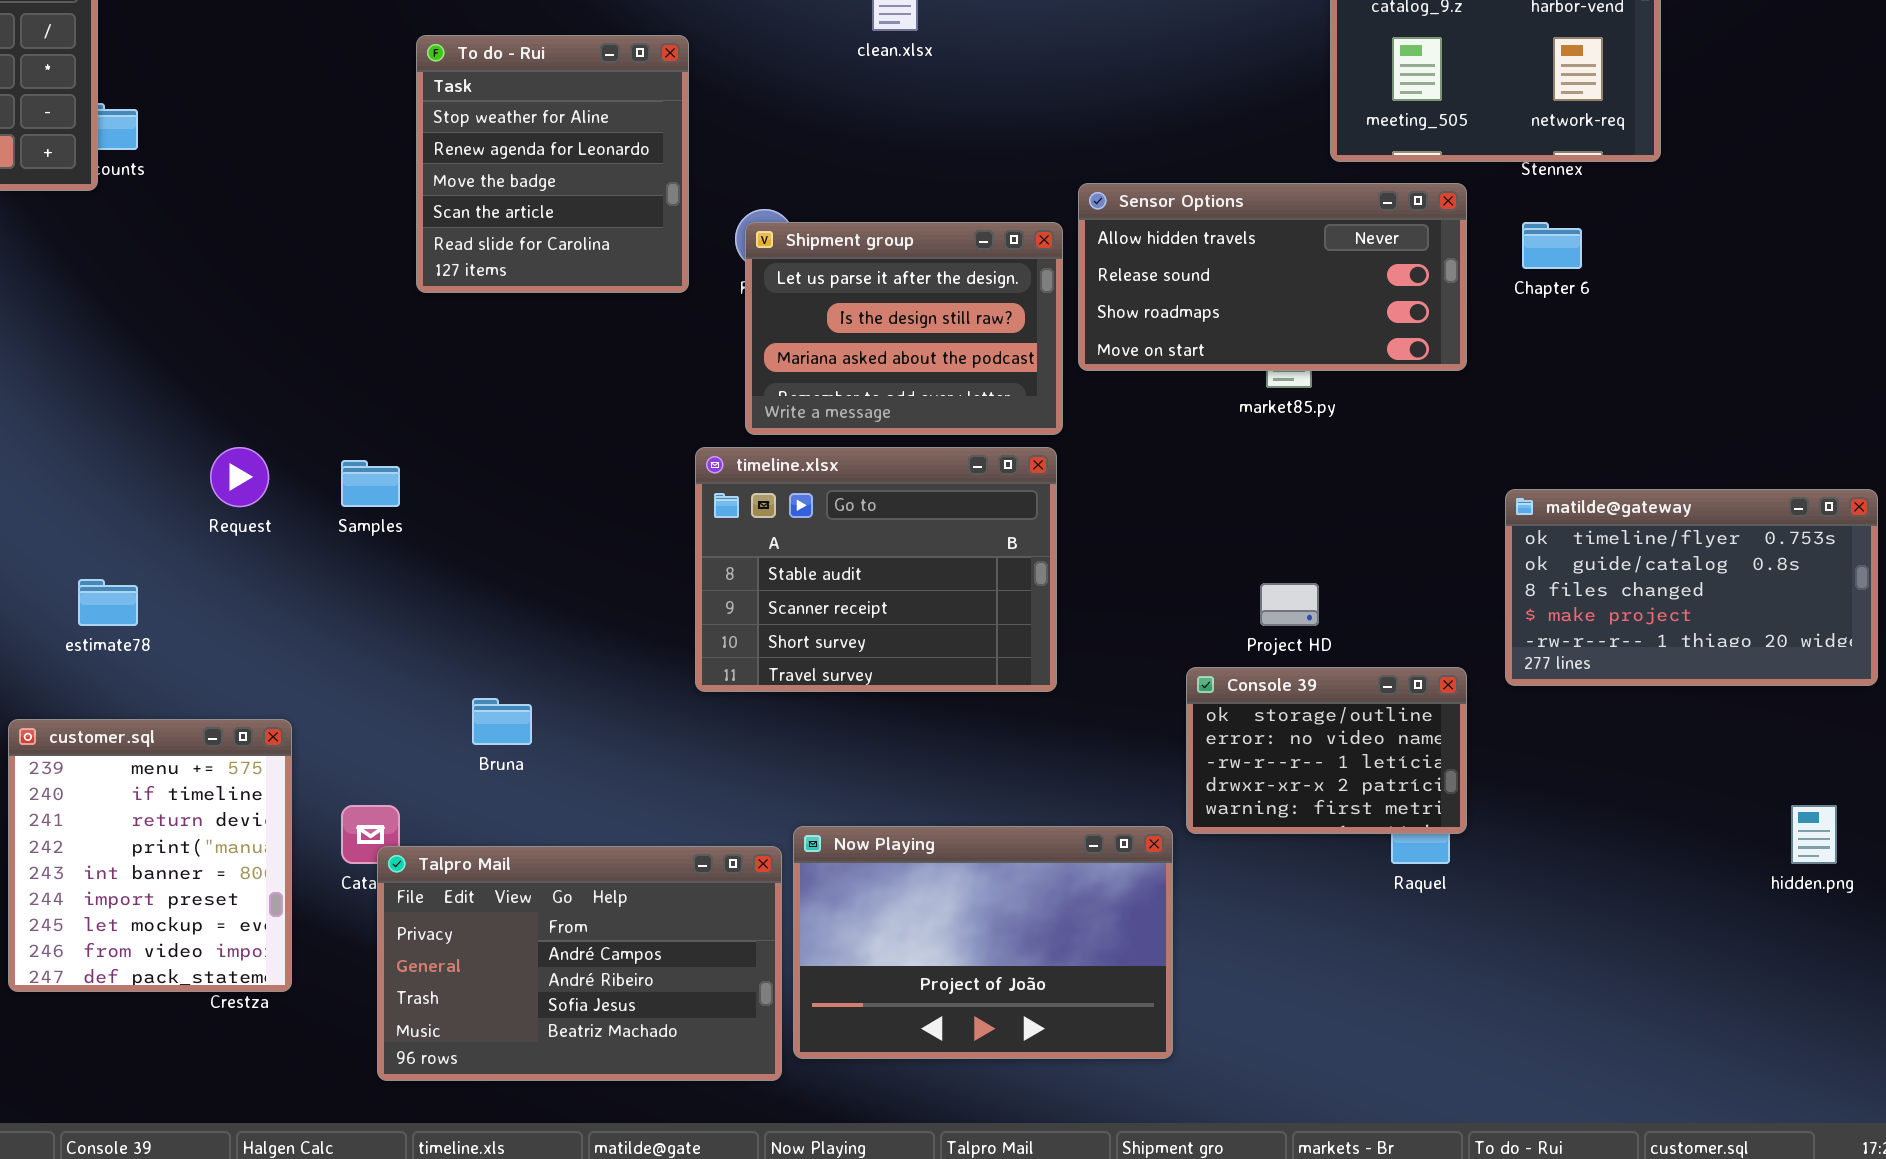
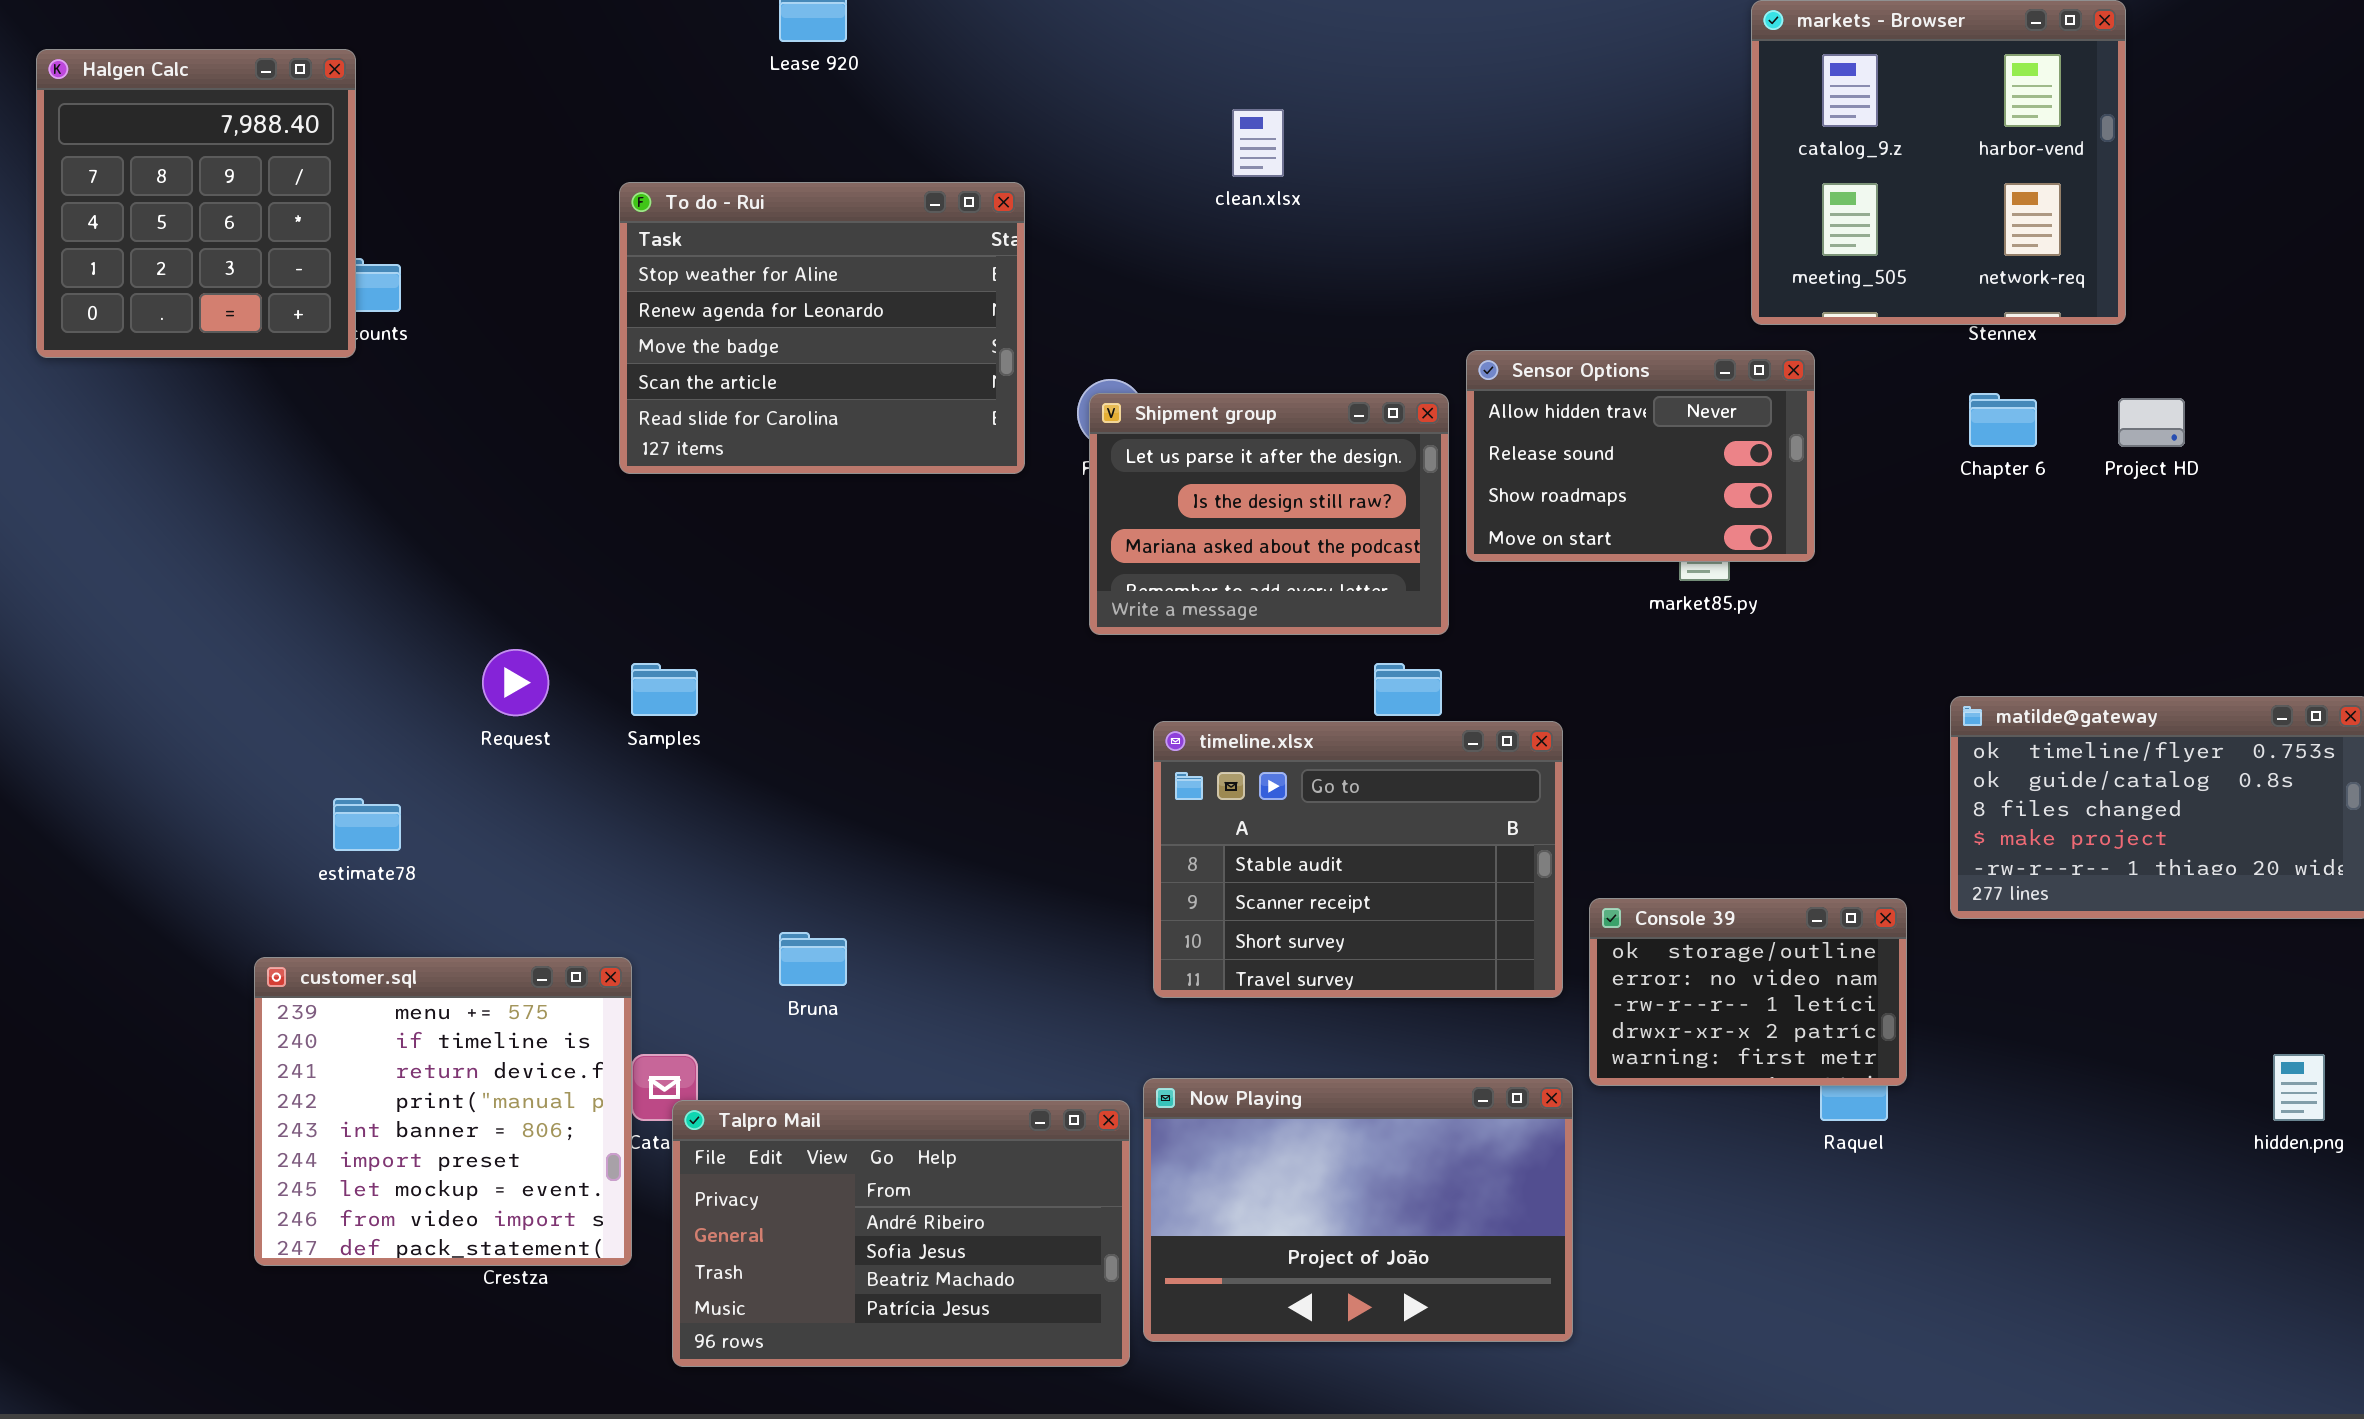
To do - Rui: [416,35,689,293] -> [619,182,1025,474], resized
Sensor Options: [1078,183,1467,371] -> [1466,350,1815,562], resized
timeline.xlsx: [695,447,1057,692] -> [1153,721,1563,998], moved
Project HD: [1260,583,1319,626] -> [2118,398,2185,447], moved
customer.sql: [8,719,292,992] -> [254,957,632,1266], resized
Talpro Mail: [377,846,782,1081] -> [672,1100,1130,1367], scrolled down 1 row

